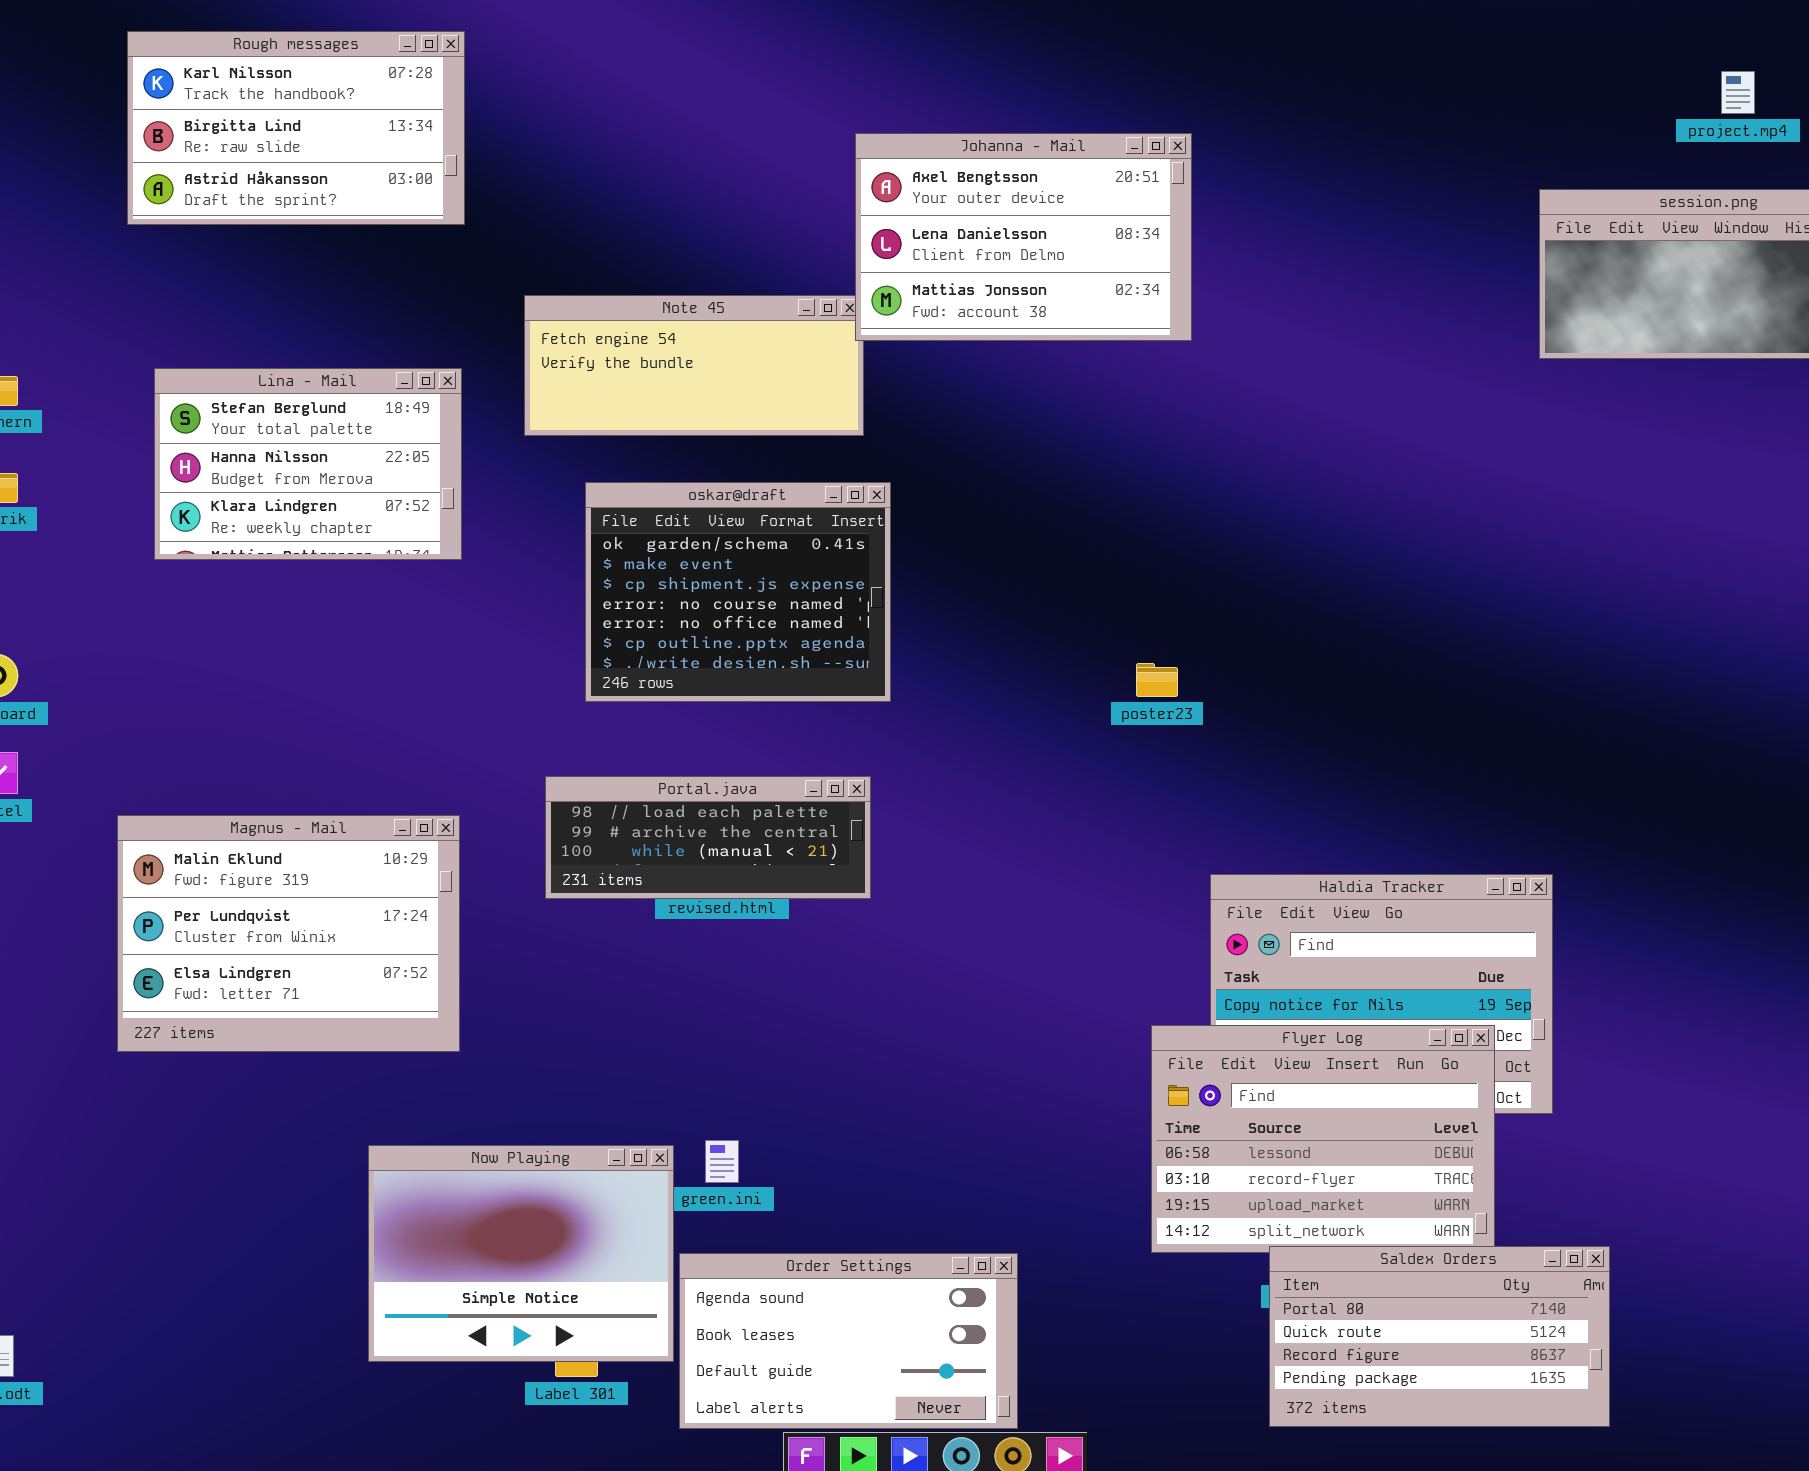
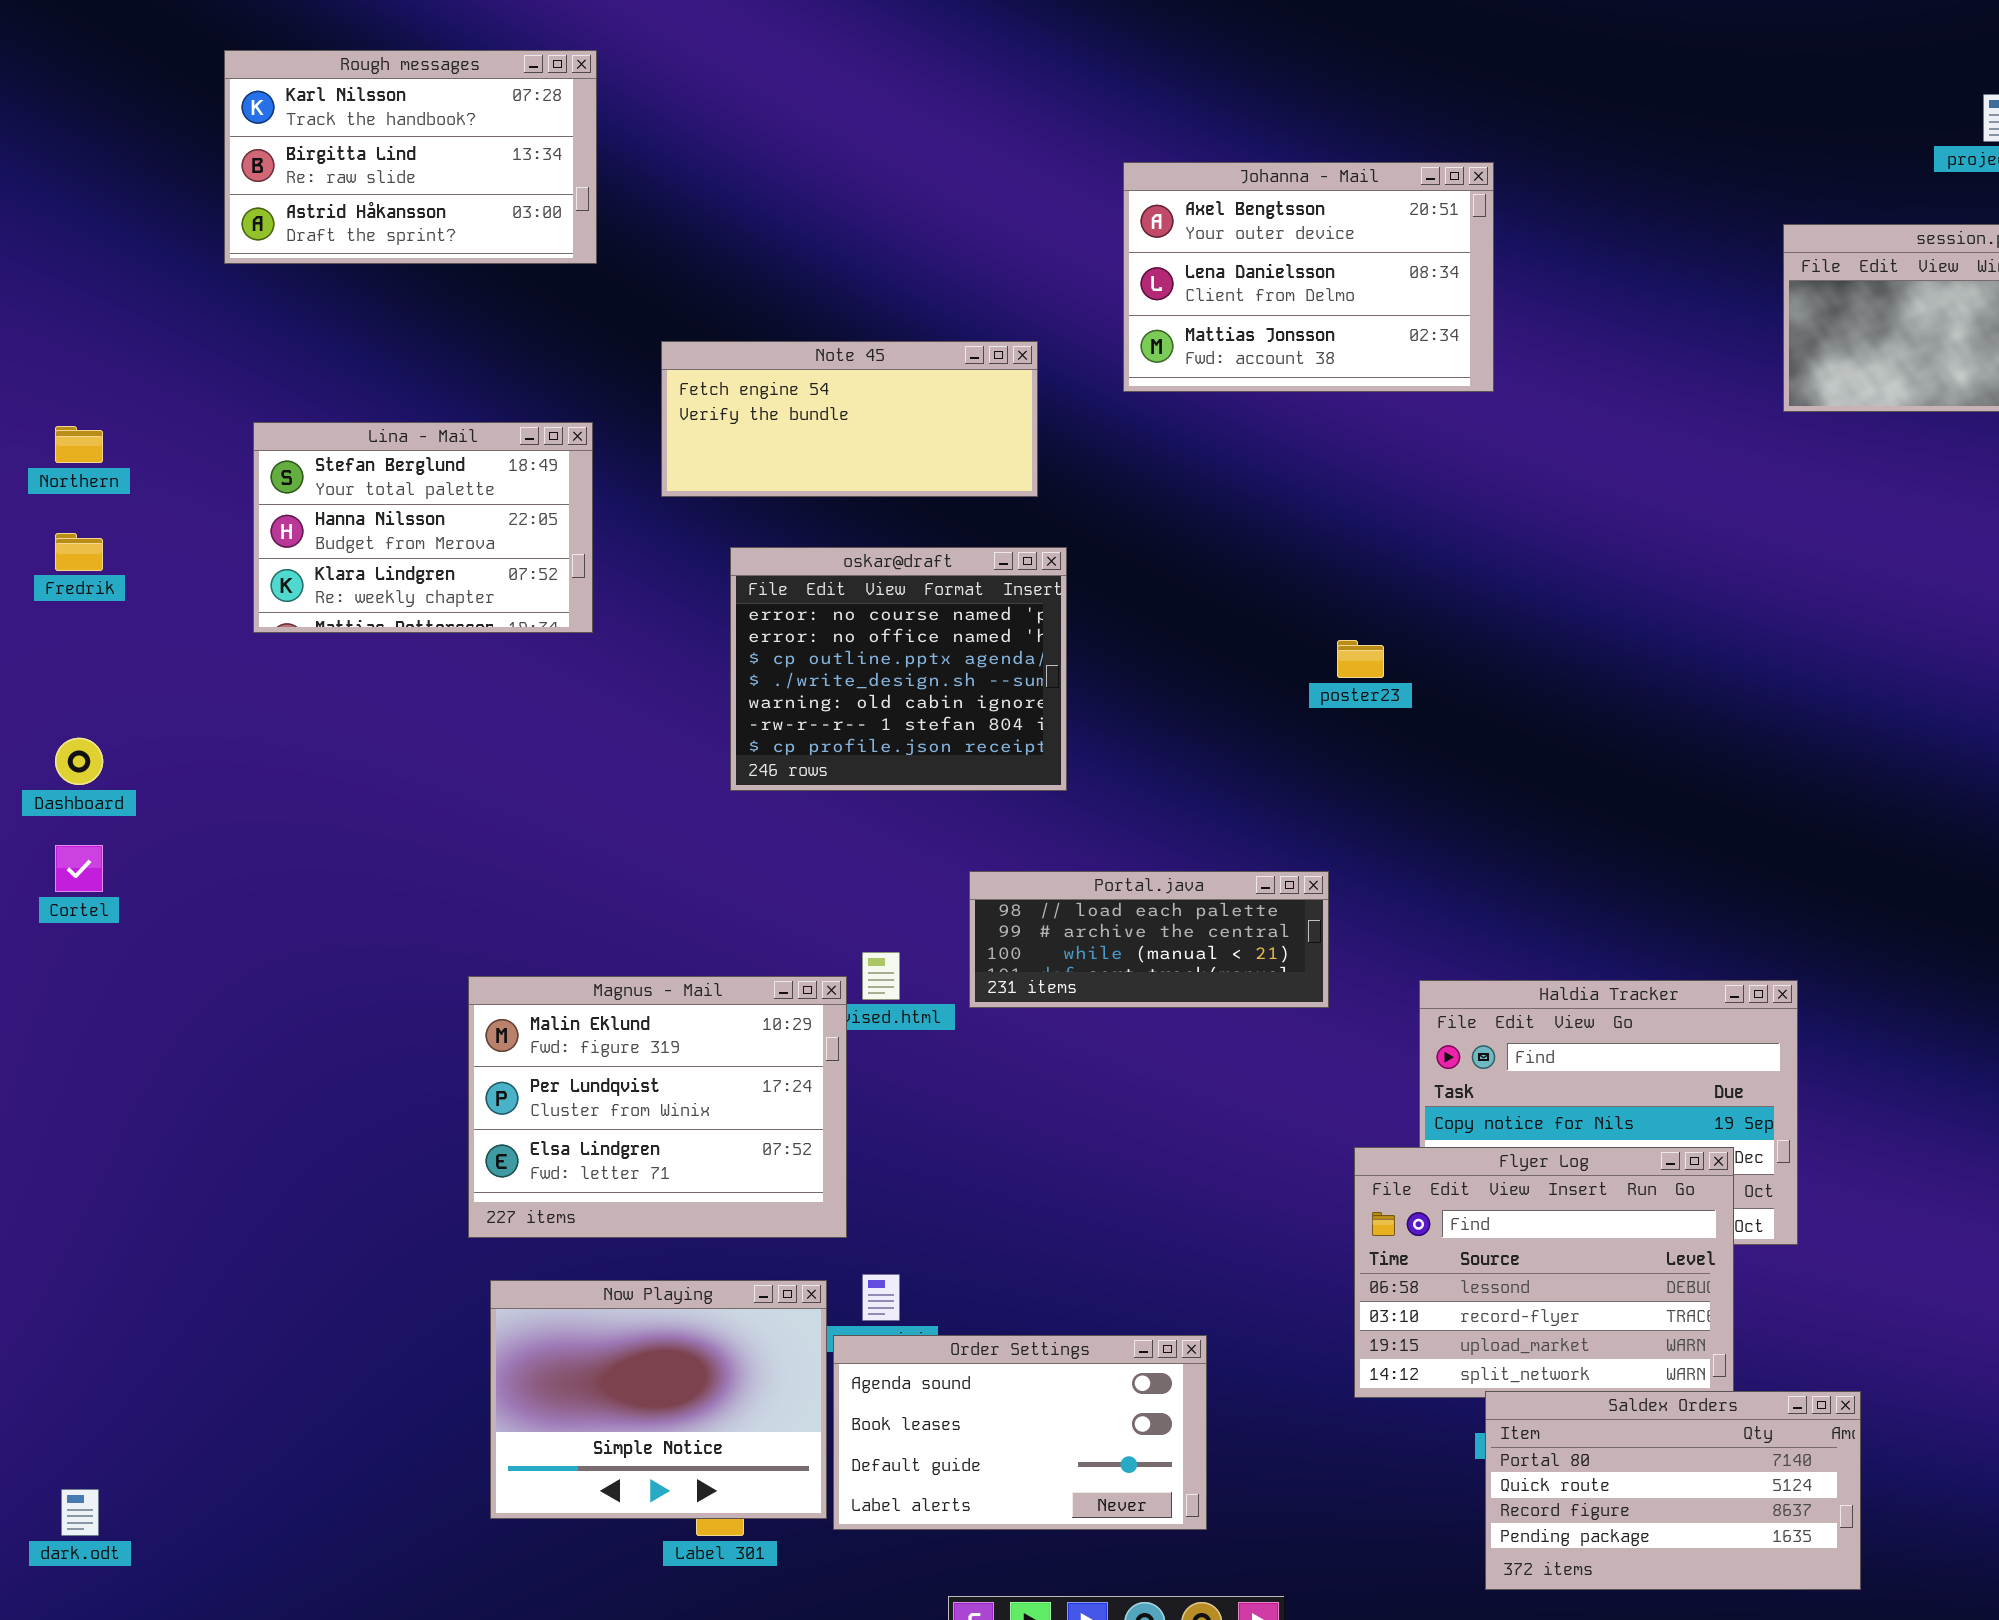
Johanna - Mail: [855,133,1192,341] -> [1123,162,1494,392], moved
oskar@draft: [585,482,891,702] -> [730,547,1067,791], scrolled down 3 rows
poster23: [1136,663,1178,697] -> [1337,640,1384,678], moved
Portal.java: [545,776,871,899] -> [969,871,1329,1008], moved
Magnus - Mail: [117,815,460,1052] -> [468,976,847,1238], moved
Order Settings: [679,1253,1018,1429] -> [833,1335,1207,1530], moved

